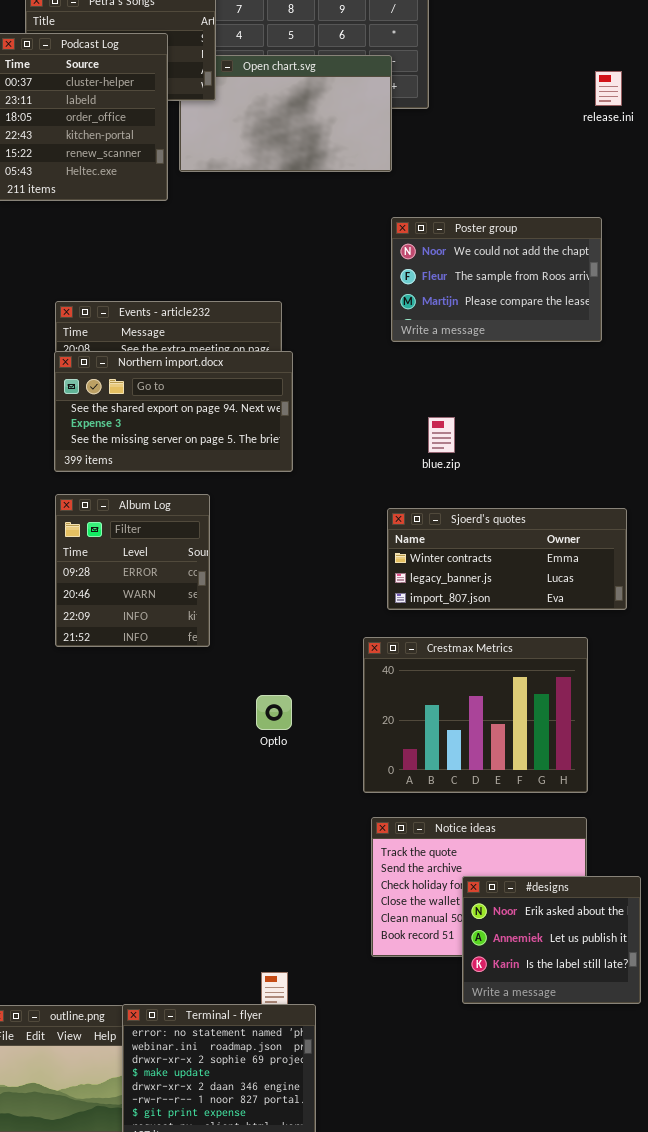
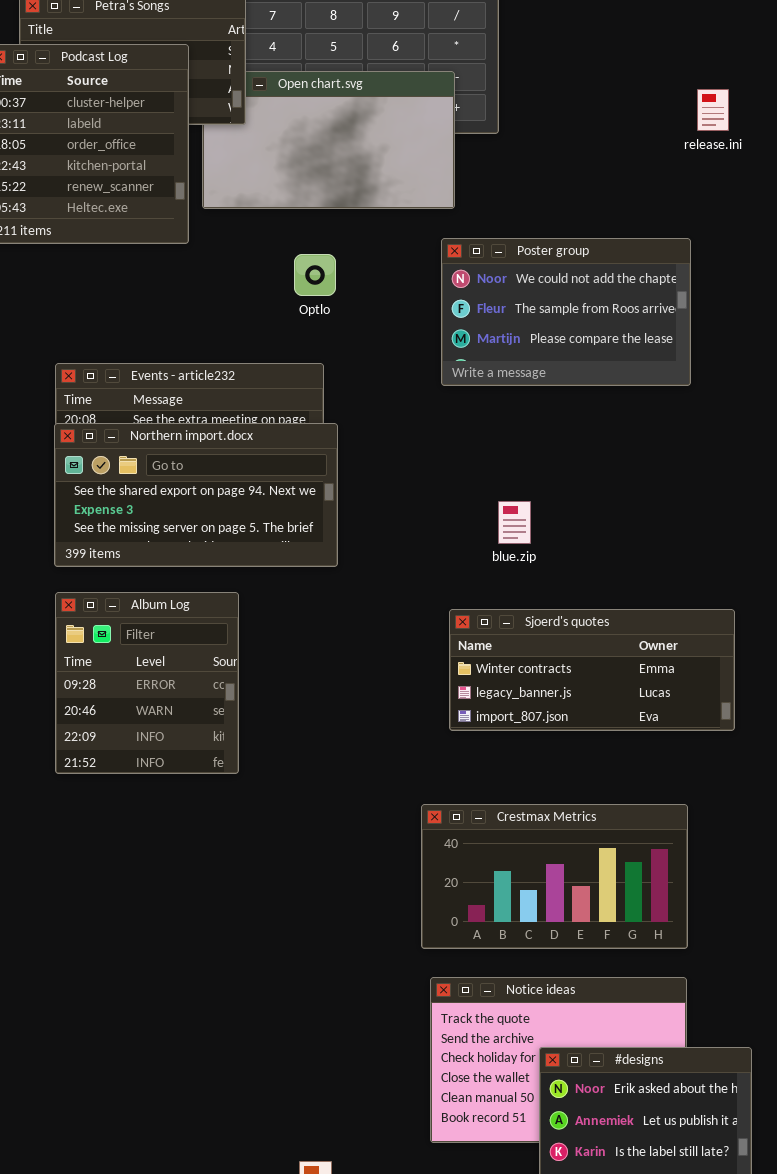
Poster group: [391,217,602,342] -> [441,238,691,386], moved
Crestmax Metrics: [363,637,588,793] -> [421,804,688,949], resized
Optlo: [256,695,292,730] -> [294,254,336,296], moved

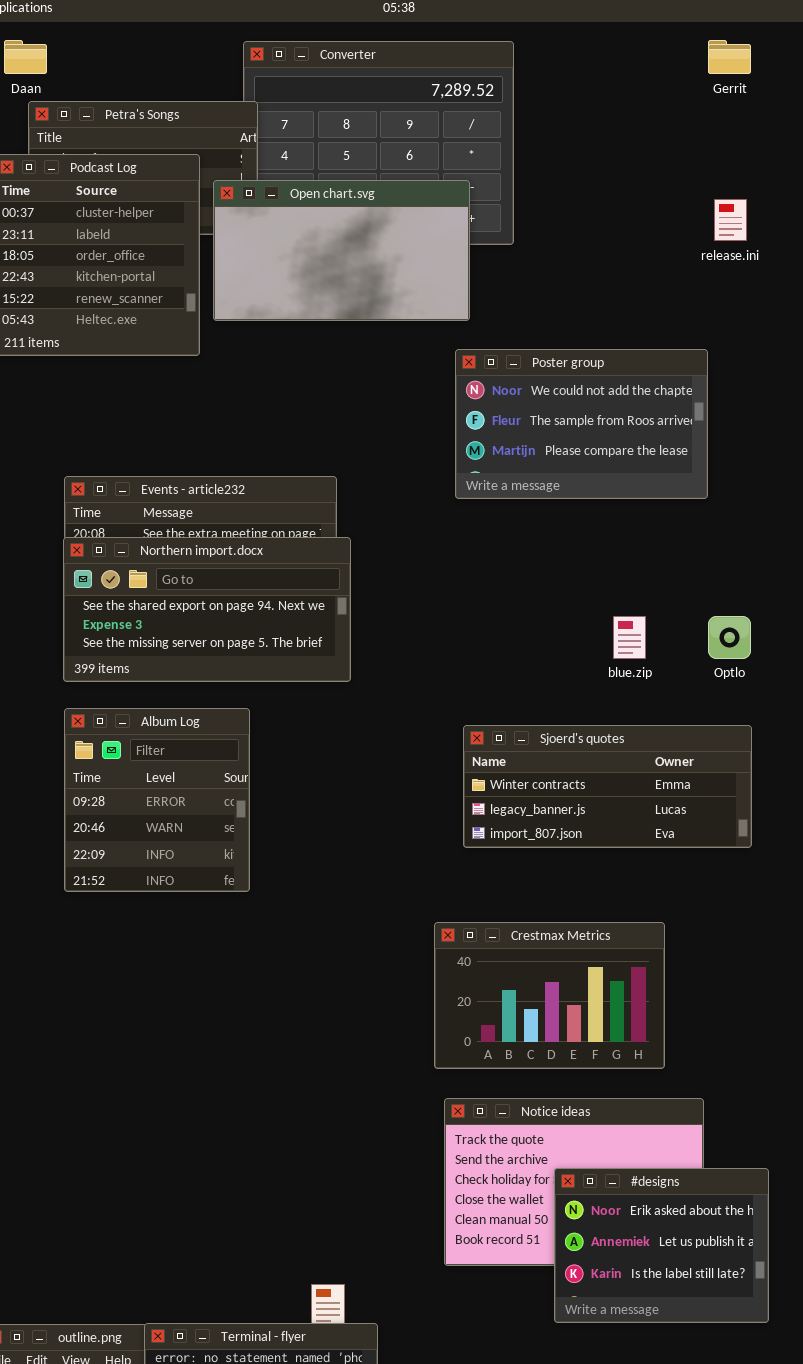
Open chart.svg: [202,71,455,209] -> [213,180,470,321], raised
Optlo: [294,254,336,296] -> [708,616,751,659], moved
blue.zip: [498,501,531,544] -> [613,616,646,659], moved
Crestmax Metrics: [421,804,688,949] -> [434,922,665,1069], resized

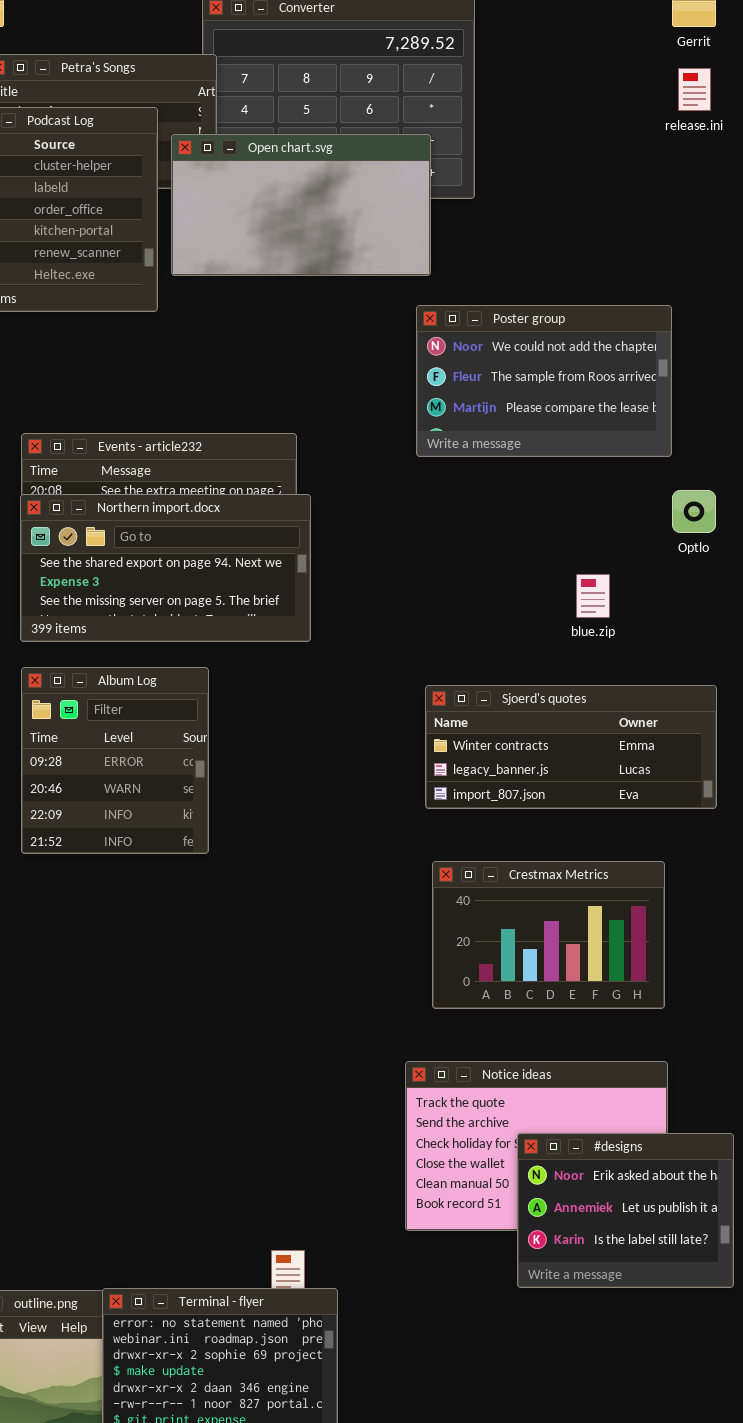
release.ini: [714,199,747,241] -> [678,68,711,111], moved
Optlo: [708,616,751,659] -> [672,490,716,533], moved
Crestmax Metrics: [434,922,665,1069] -> [432,861,665,1009], moved

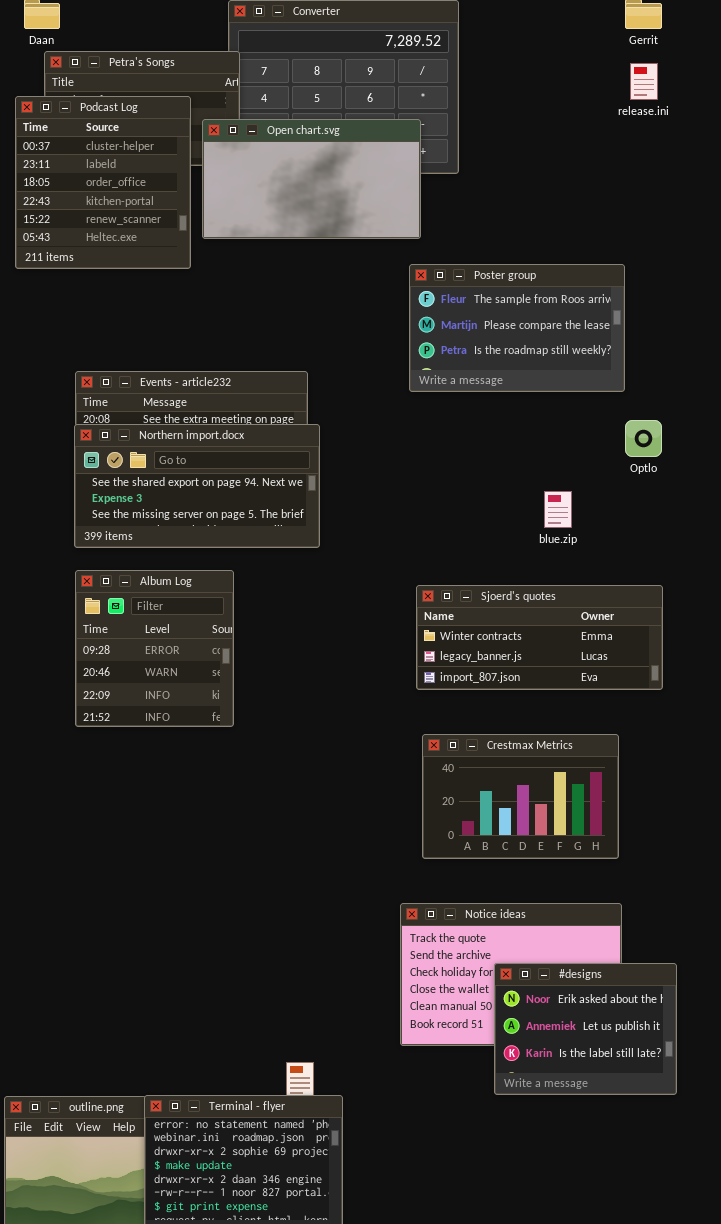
Poster group: [416,305,672,457] -> [409,264,625,392], scrolled down 1 row

